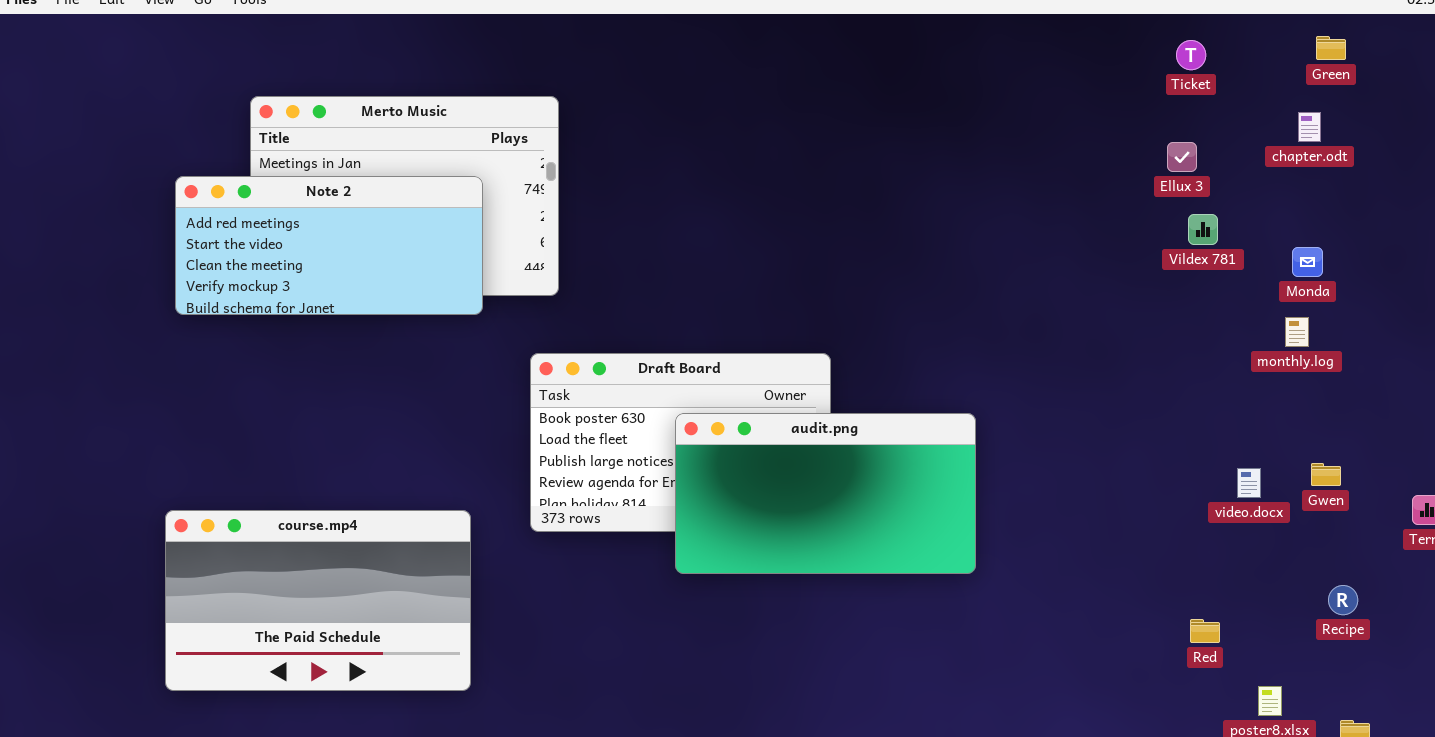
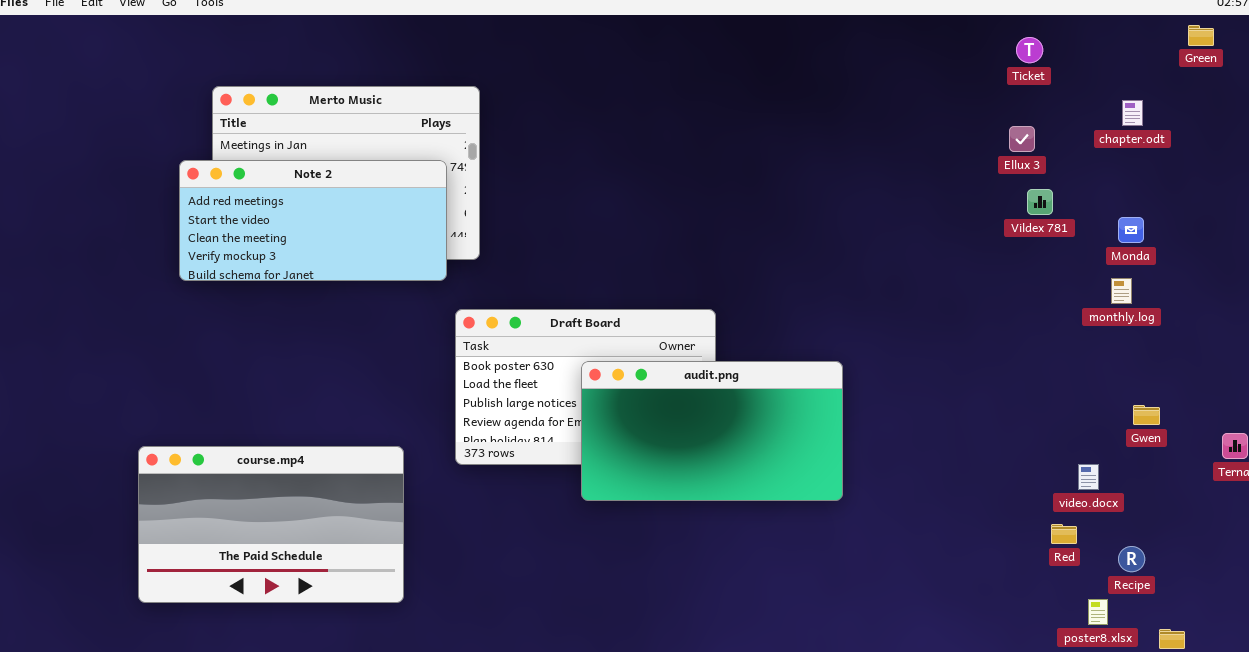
Green: [1316,36,1346,60] -> [1188,25,1214,46], moved
Note 2: [175,176,483,315] -> [179,160,447,281], moved
video.docx: [1237,468,1261,498] -> [1078,464,1099,490], moved
Recipe: [1328,585,1358,615] -> [1118,546,1145,572], moved
Red: [1190,619,1220,643] -> [1051,524,1077,544], moved

